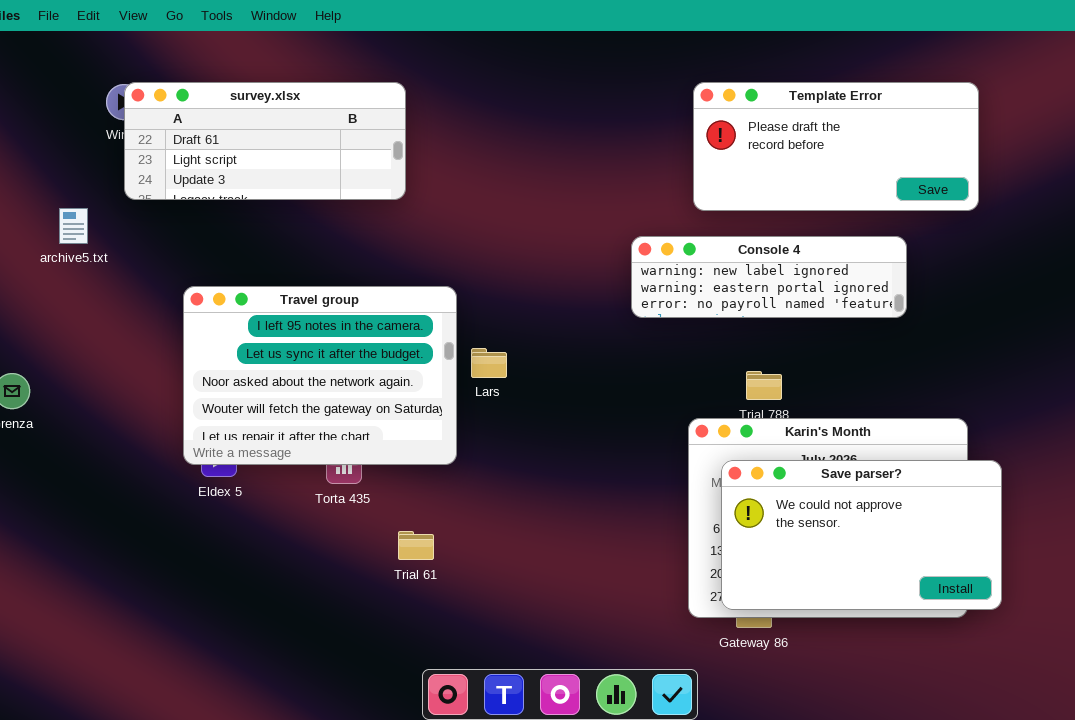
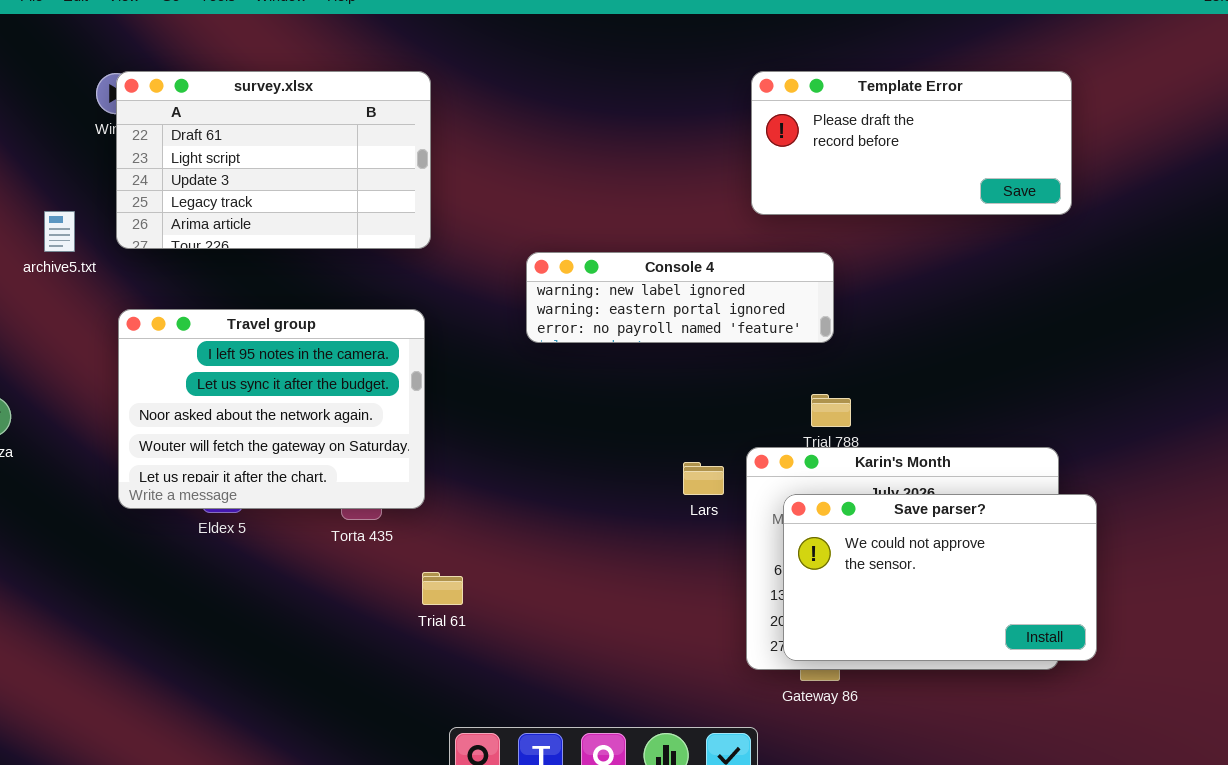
survey.xlsx: [124,82,406,200] -> [116,71,431,249], resized
Console 4: [631,236,907,318] -> [526,252,834,343], moved
Travel group: [183,286,457,465] -> [118,309,425,509], moved
Lars: [471,348,507,378] -> [683,462,724,495], moved

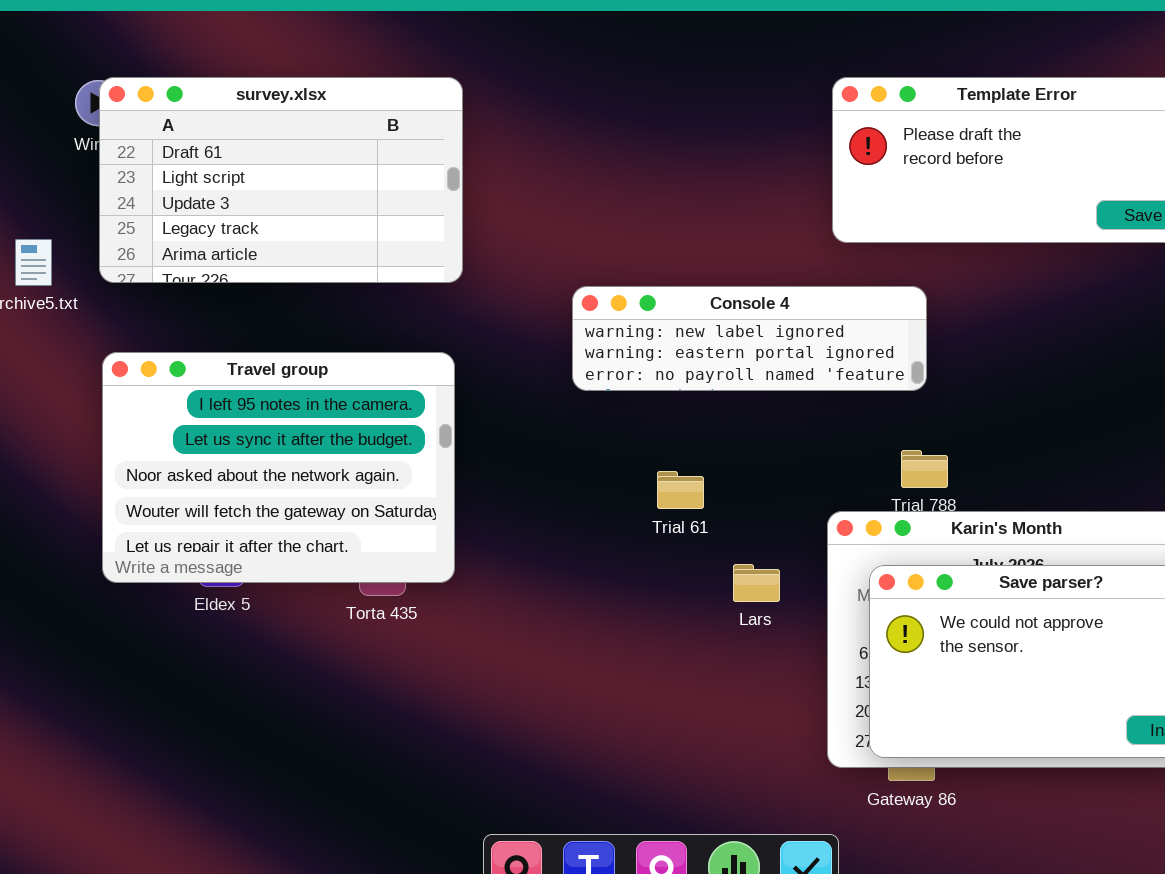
Lars: [683,462,724,495] -> [733,564,780,602], moved
Trial 61: [422,572,463,605] -> [657,471,704,509], moved

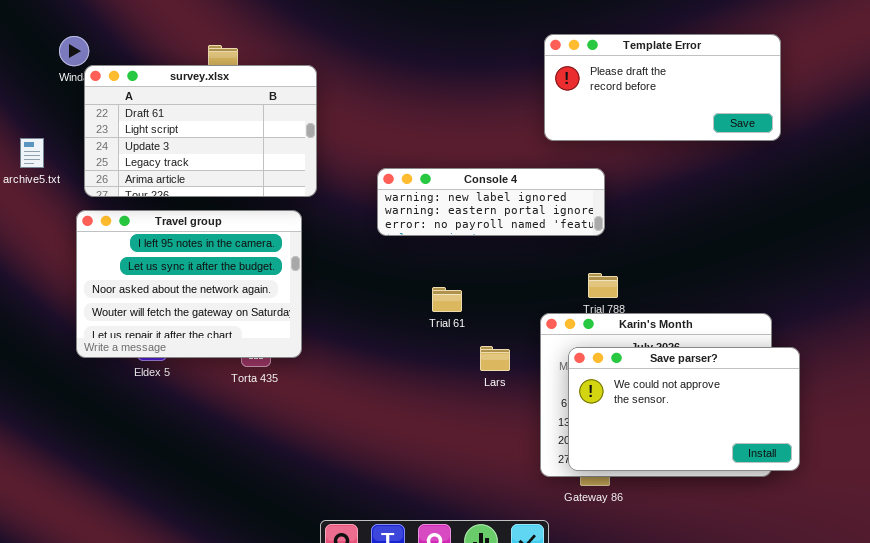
survey.xlsx: [99,77,463,283] -> [84,65,317,197], moved

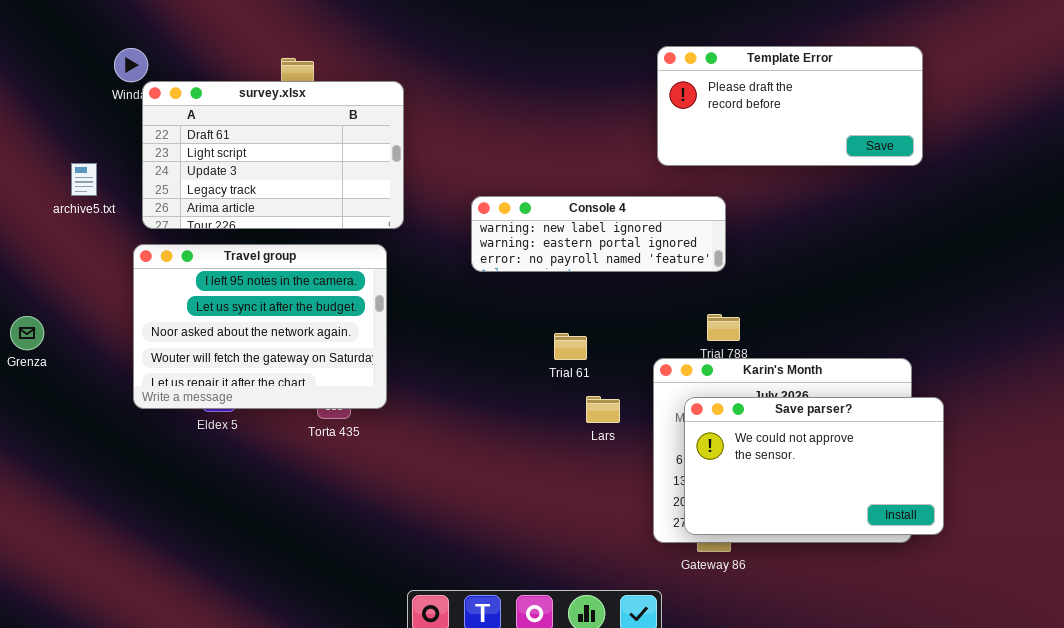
Trial 61: [432,287,462,312] -> [554,333,587,360], moved

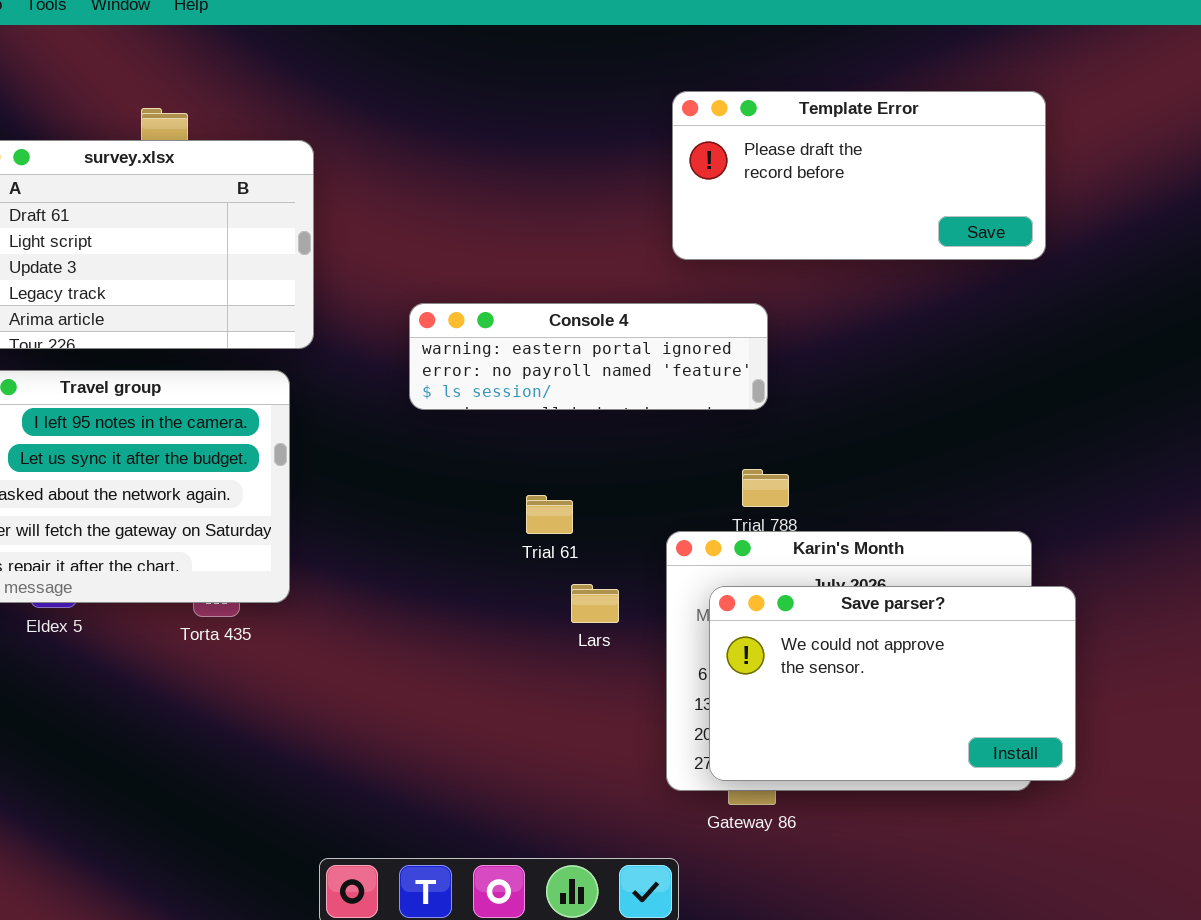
Console 4: [471,196,726,272] -> [409,303,768,410], scrolled down 1 row

